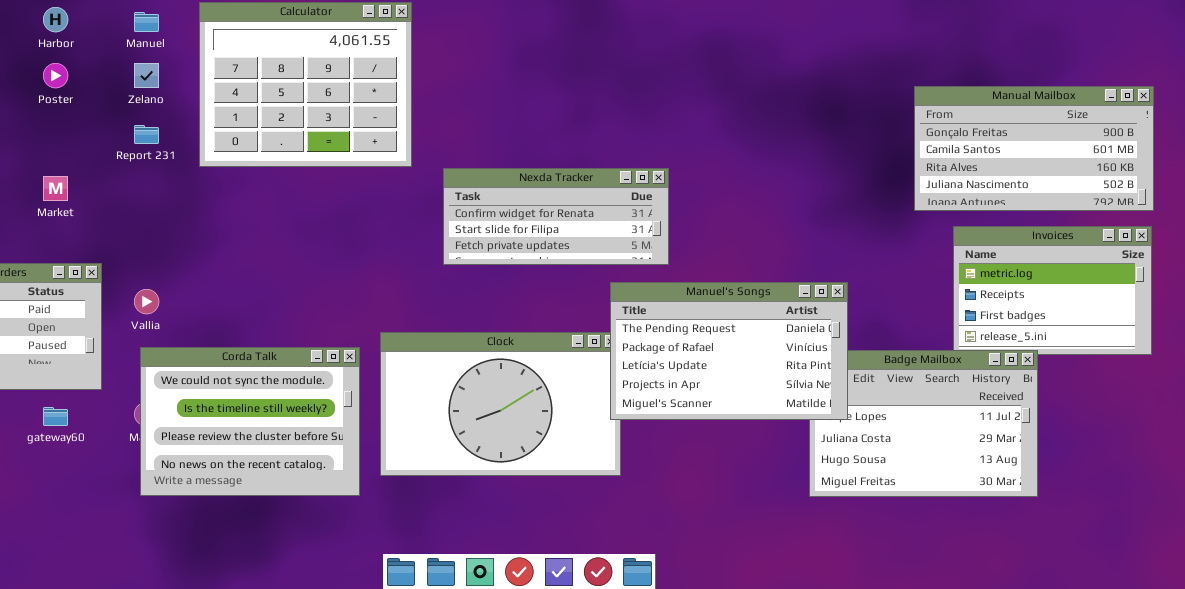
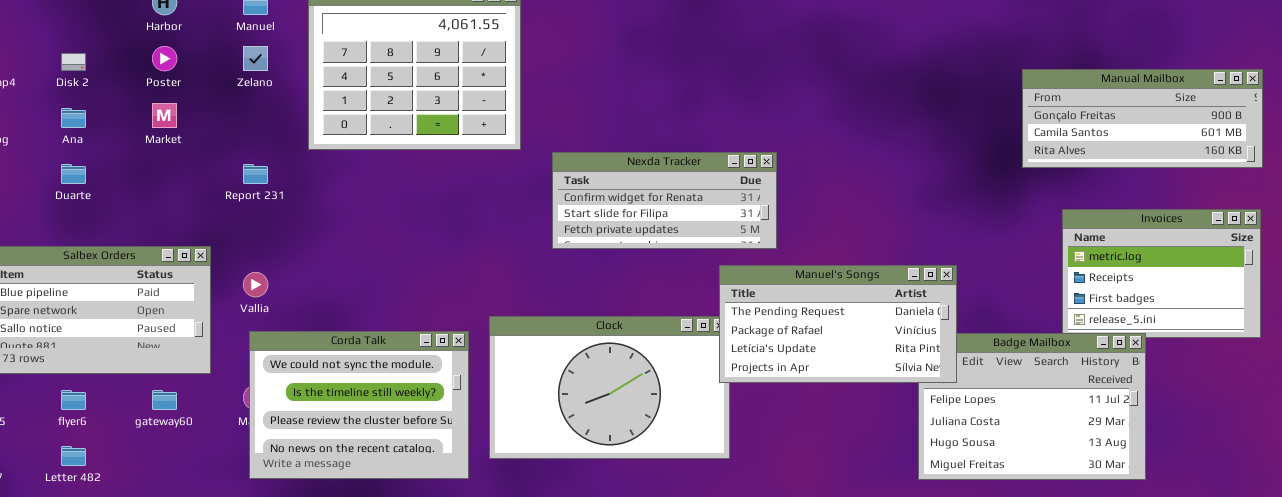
Manual Mailbox: [914,86,1154,211] -> [1022,69,1263,168], resized
Report 231: [134,125,159,144] -> [243,164,268,184], moved
Market: [43,176,68,201] -> [152,103,177,128], moved
Manuel's Songs: [610,282,848,420] -> [719,265,957,383], resized

